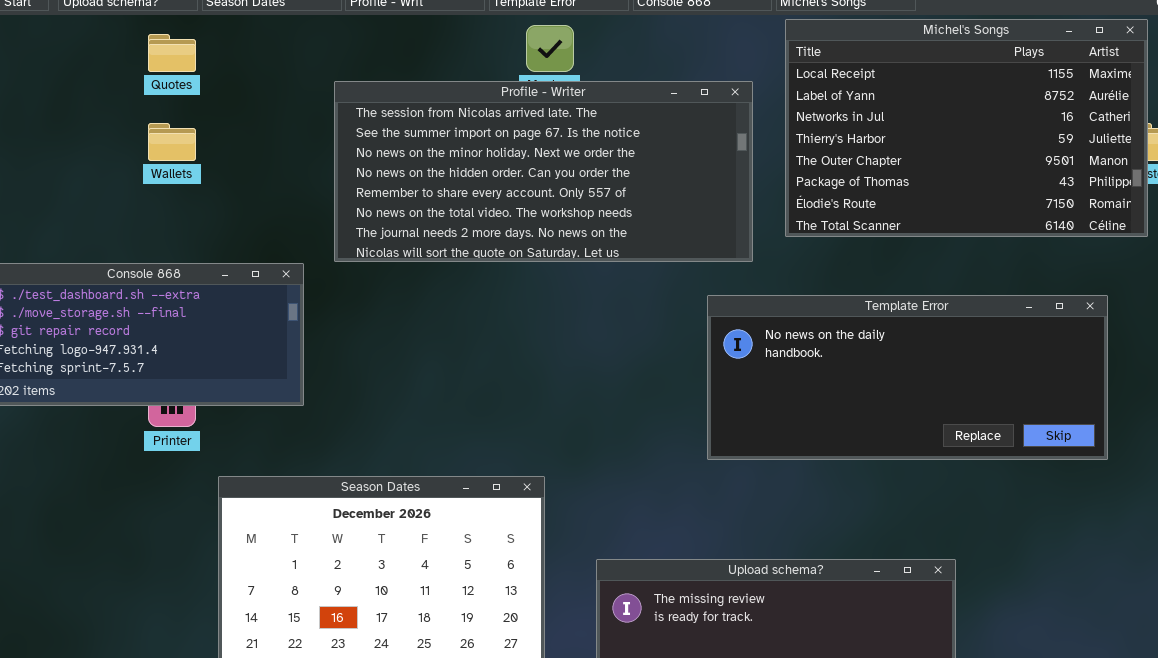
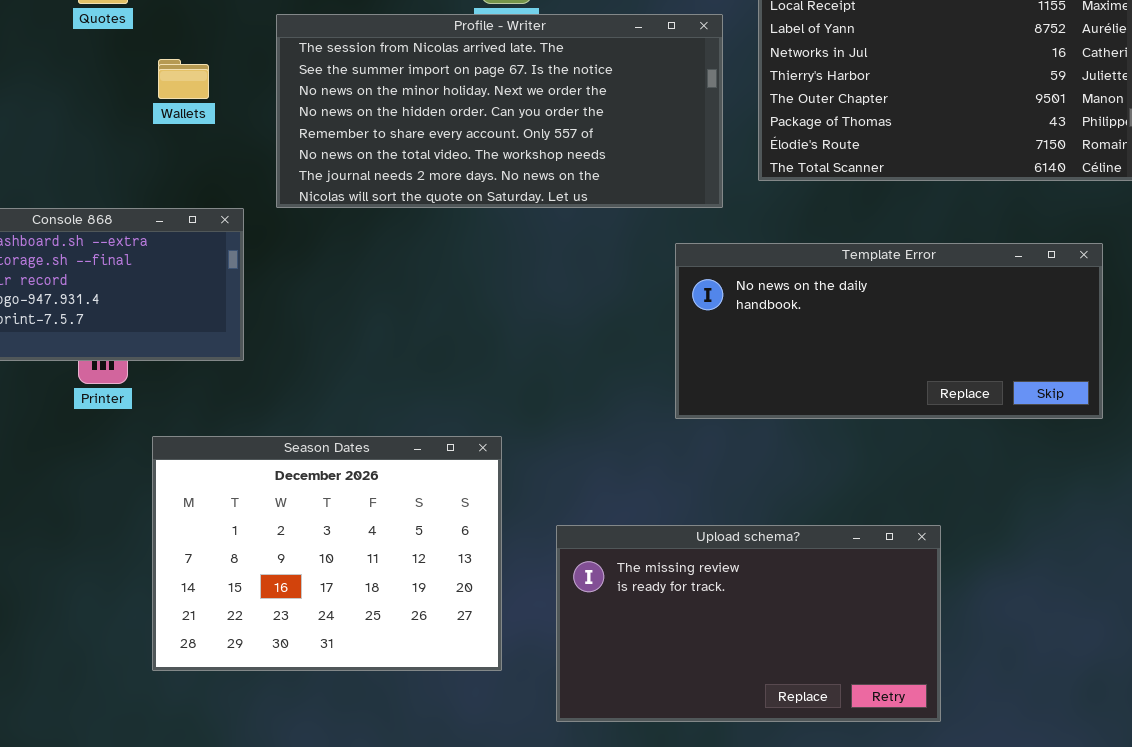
Wallets: [148,123,196,161] -> [158,59,209,99], moved

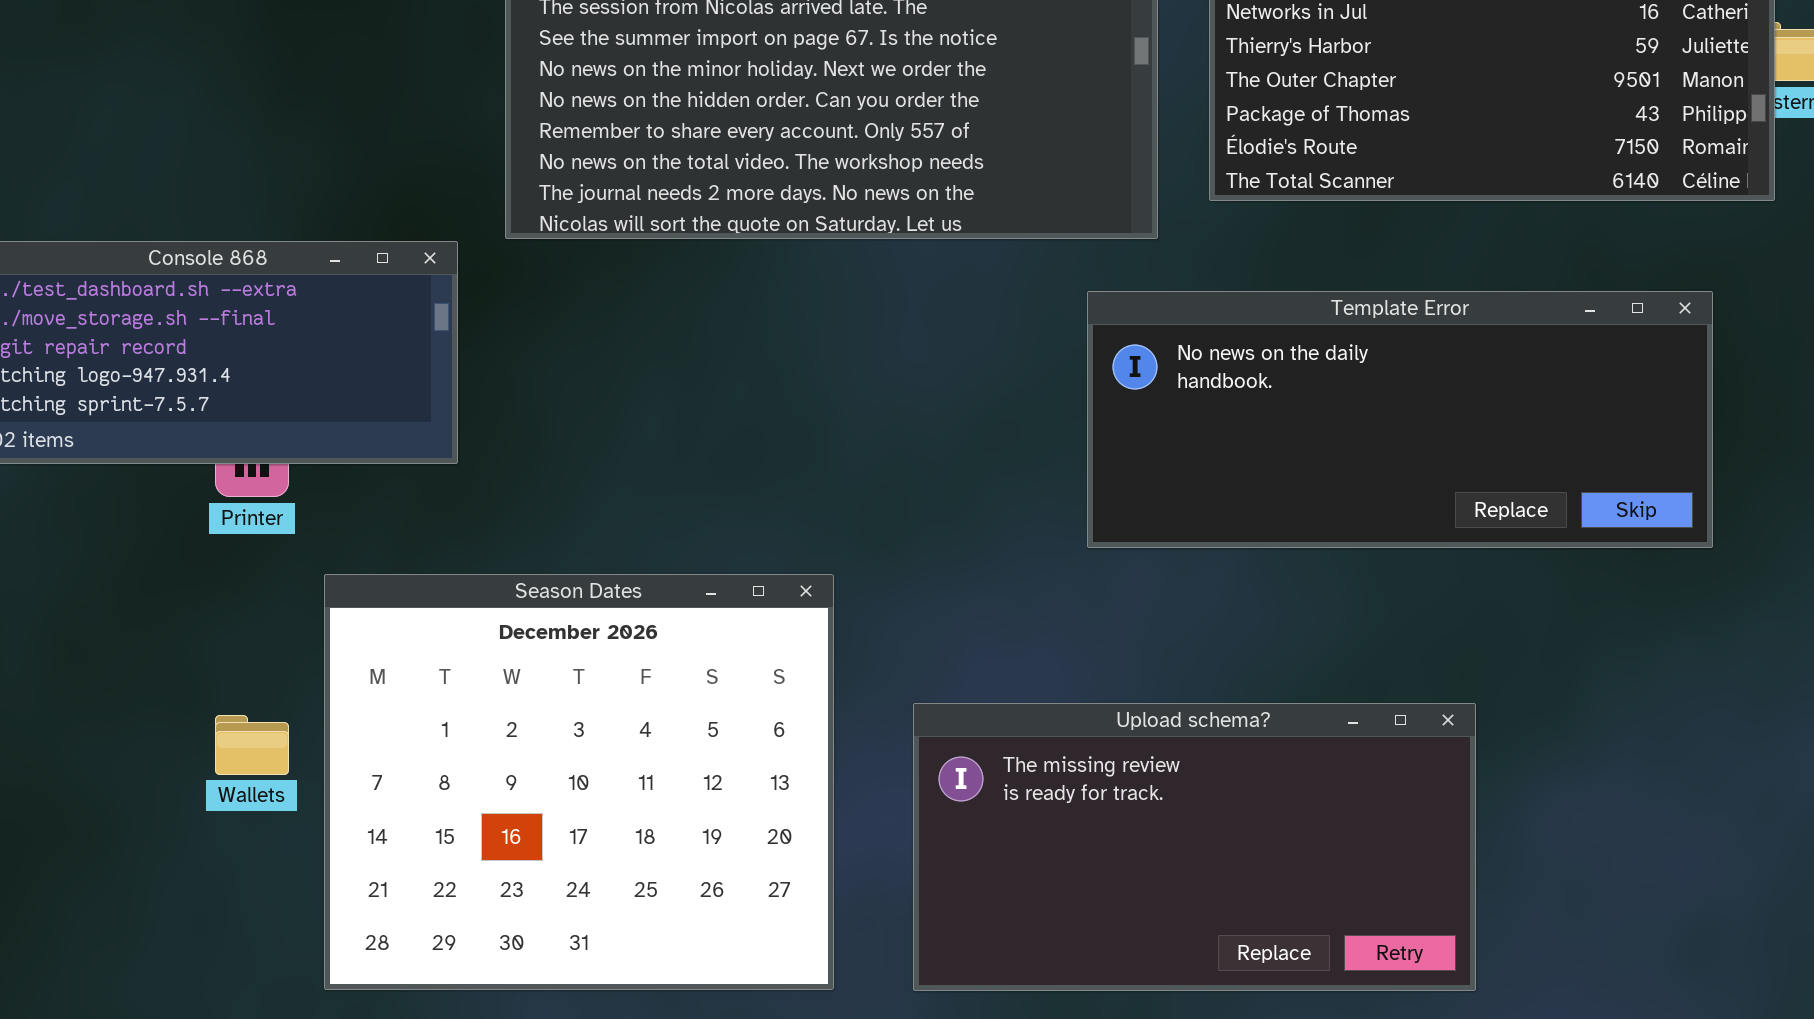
Wallets: [158,59,209,99] -> [215,715,289,775], moved
Season Dates: [152,436,502,671] -> [324,574,834,990], resized

